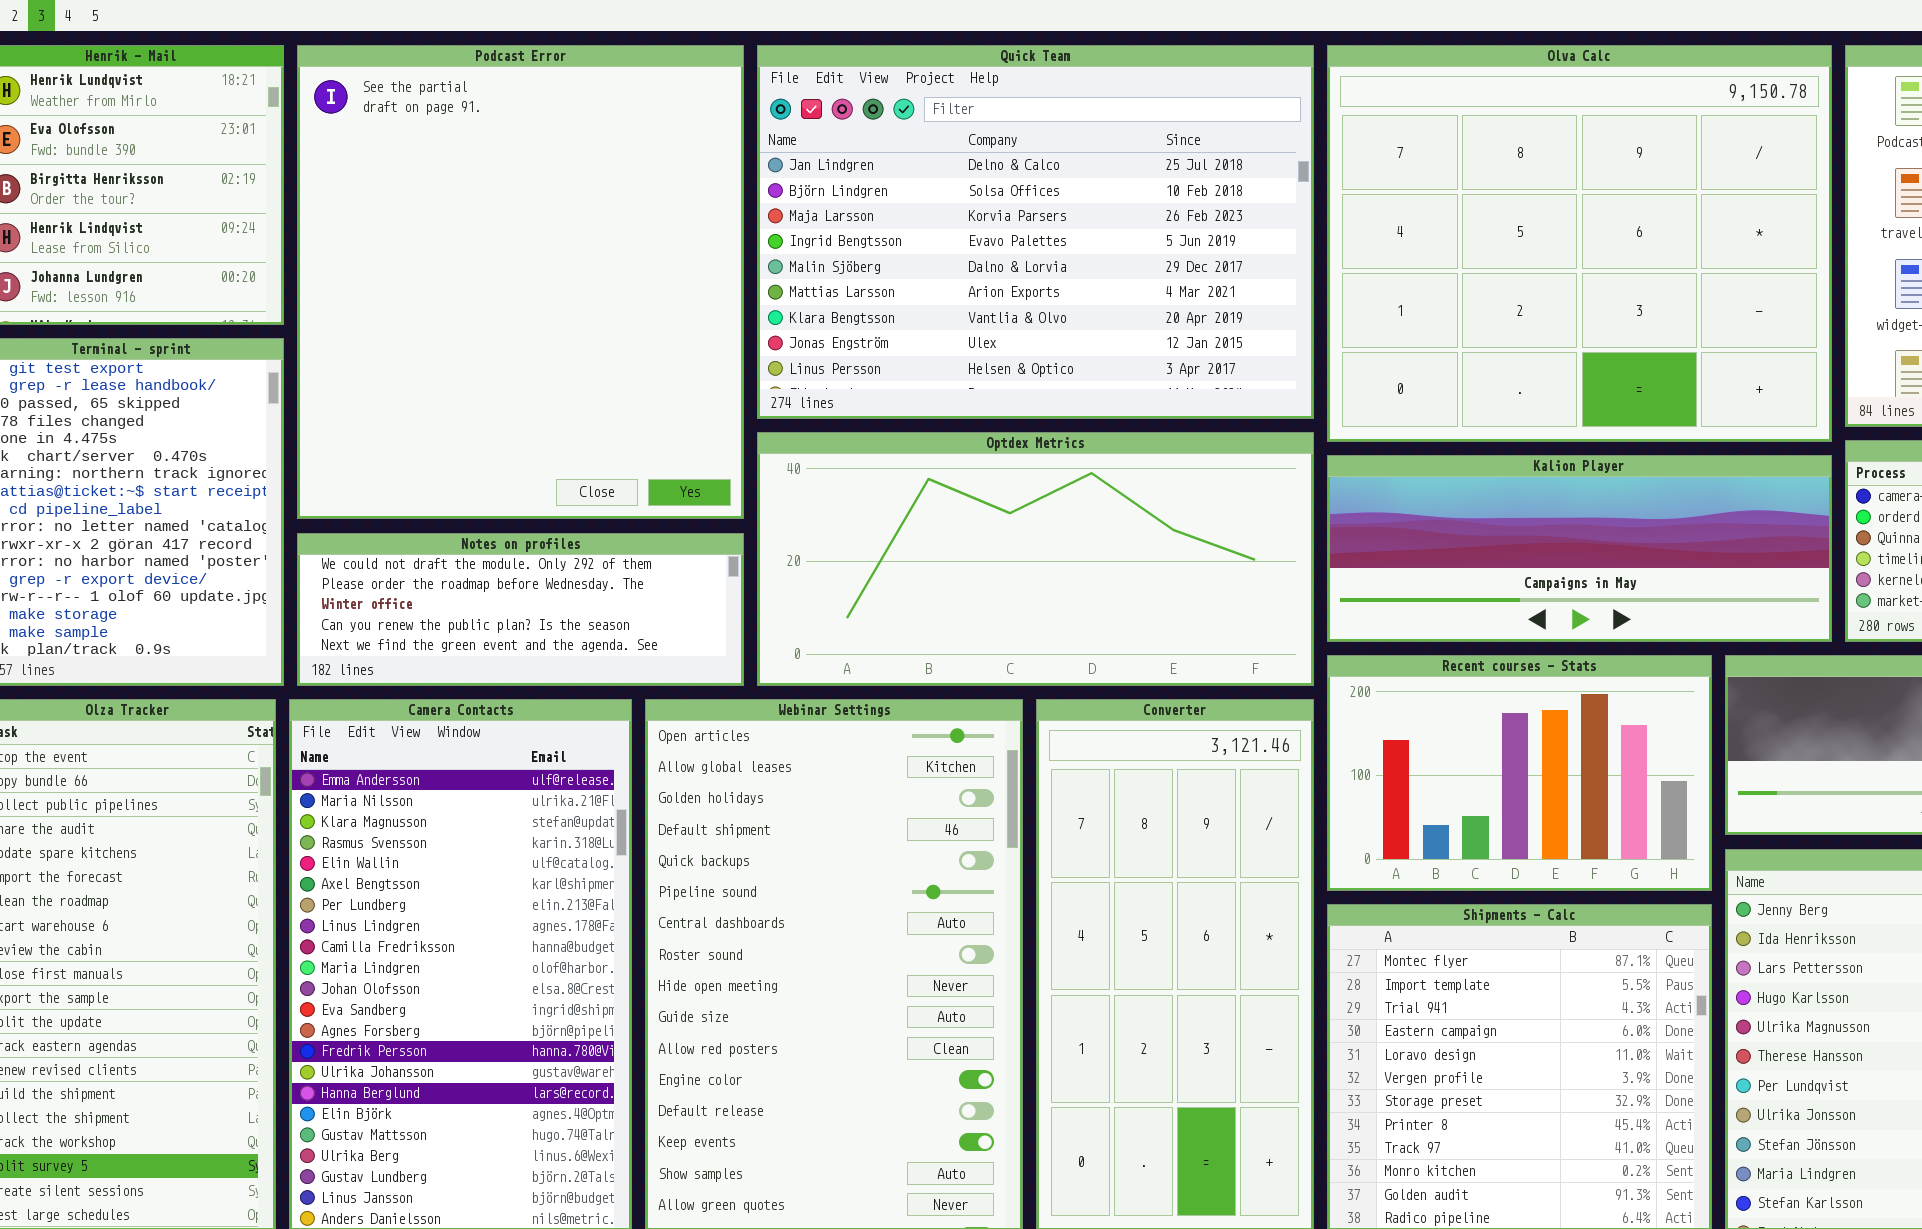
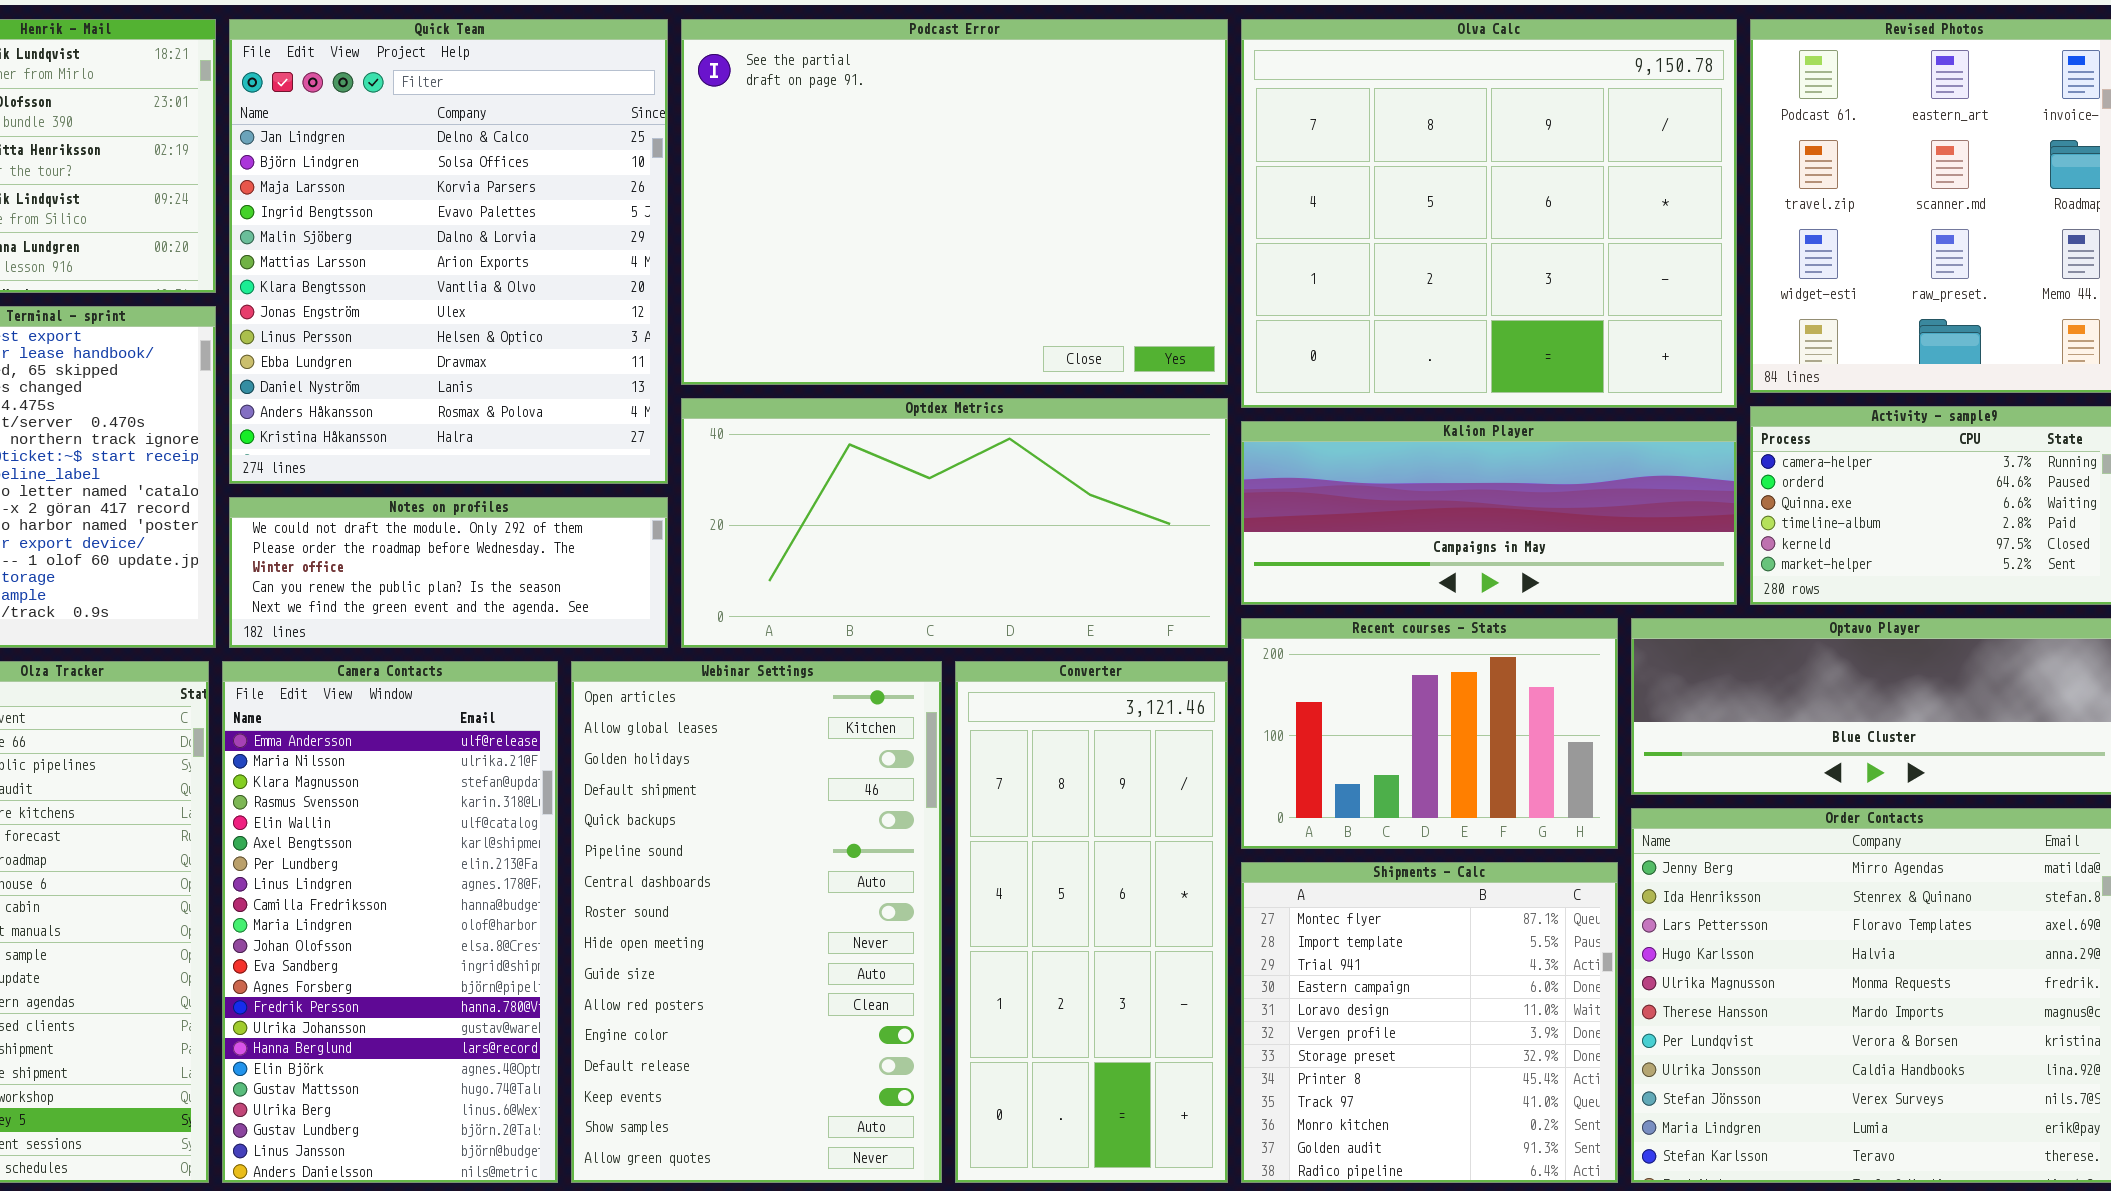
Podcast Error: [297,45,744,519] -> [681,19,1228,385], moved, resized
Quick Team: [757,45,1314,419] -> [229,19,668,484], moved, resized

